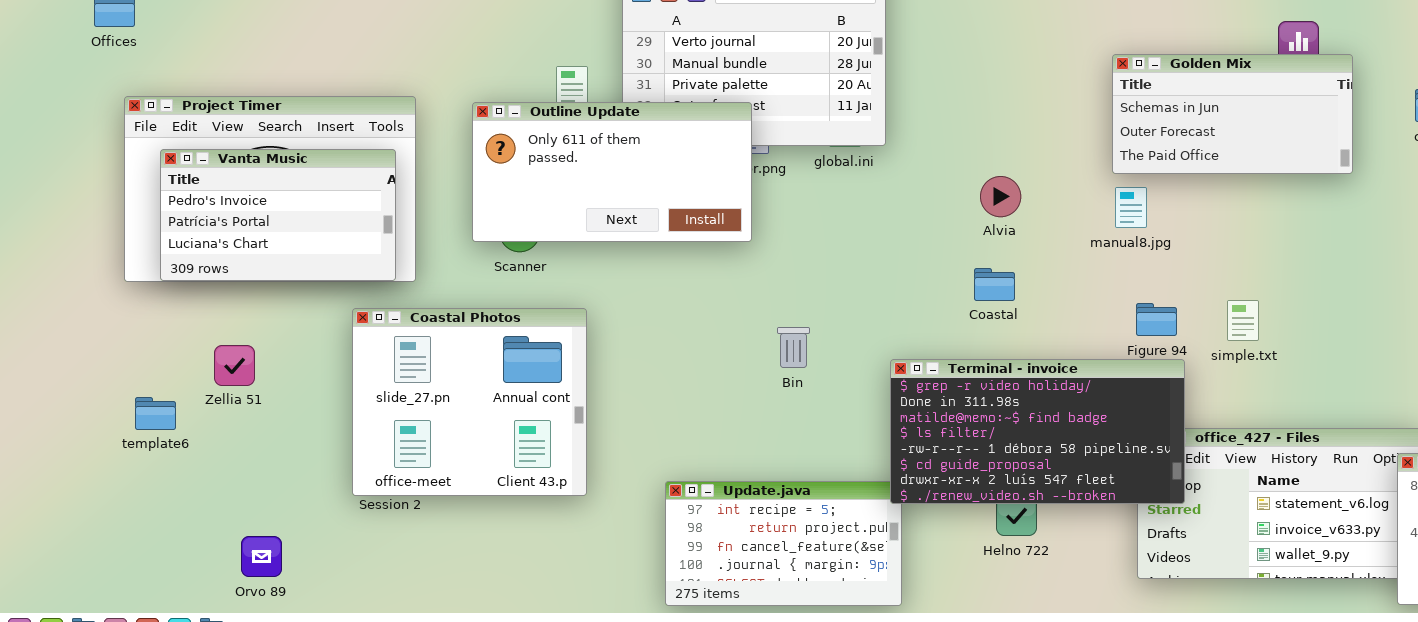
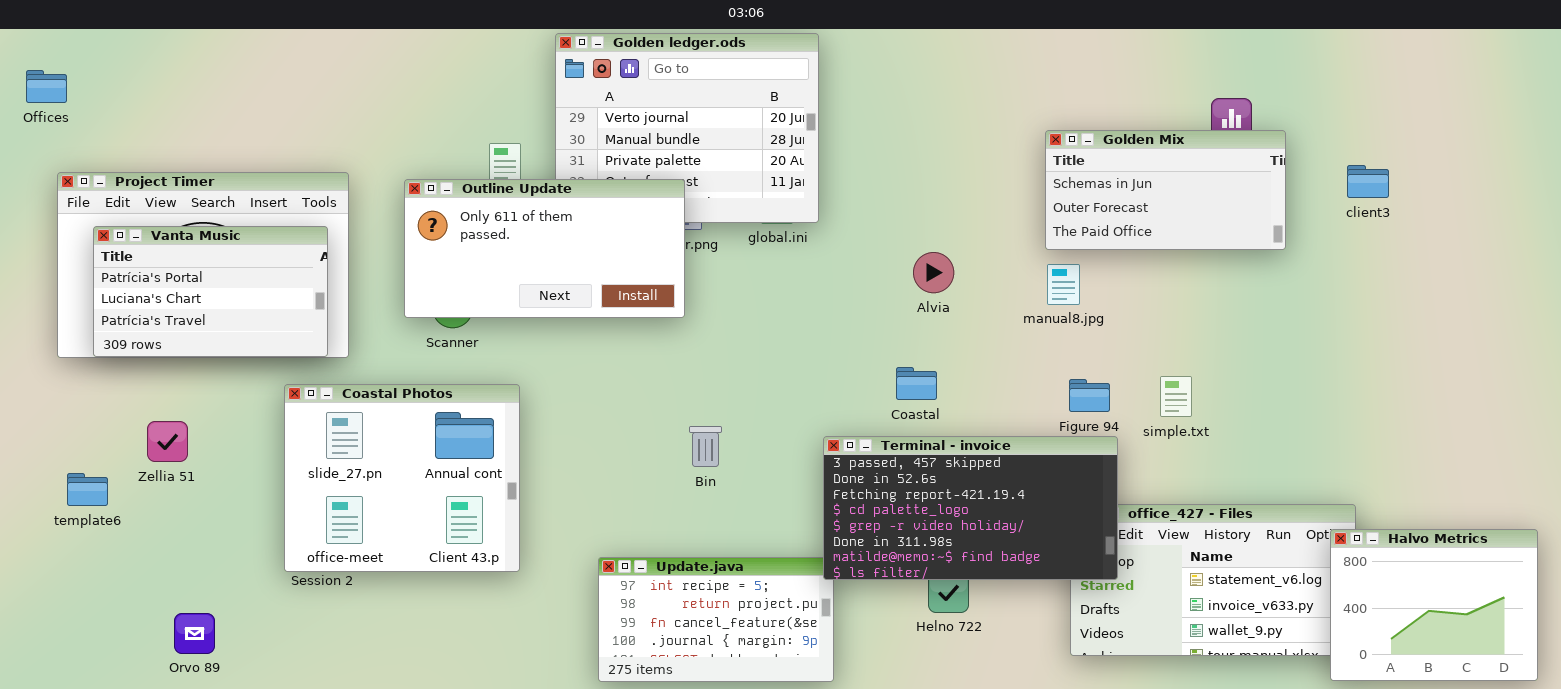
Vanta Music: [160,149,396,281] -> [93,226,328,357], scrolled down 1 row
Coastal: [974,268,1015,301] -> [896,367,937,400], moved
Bin: [777,327,810,368] -> [689,426,722,467], moved
Terminal - invoice: [890,359,1185,504] -> [823,436,1118,580], scrolled up 4 rows

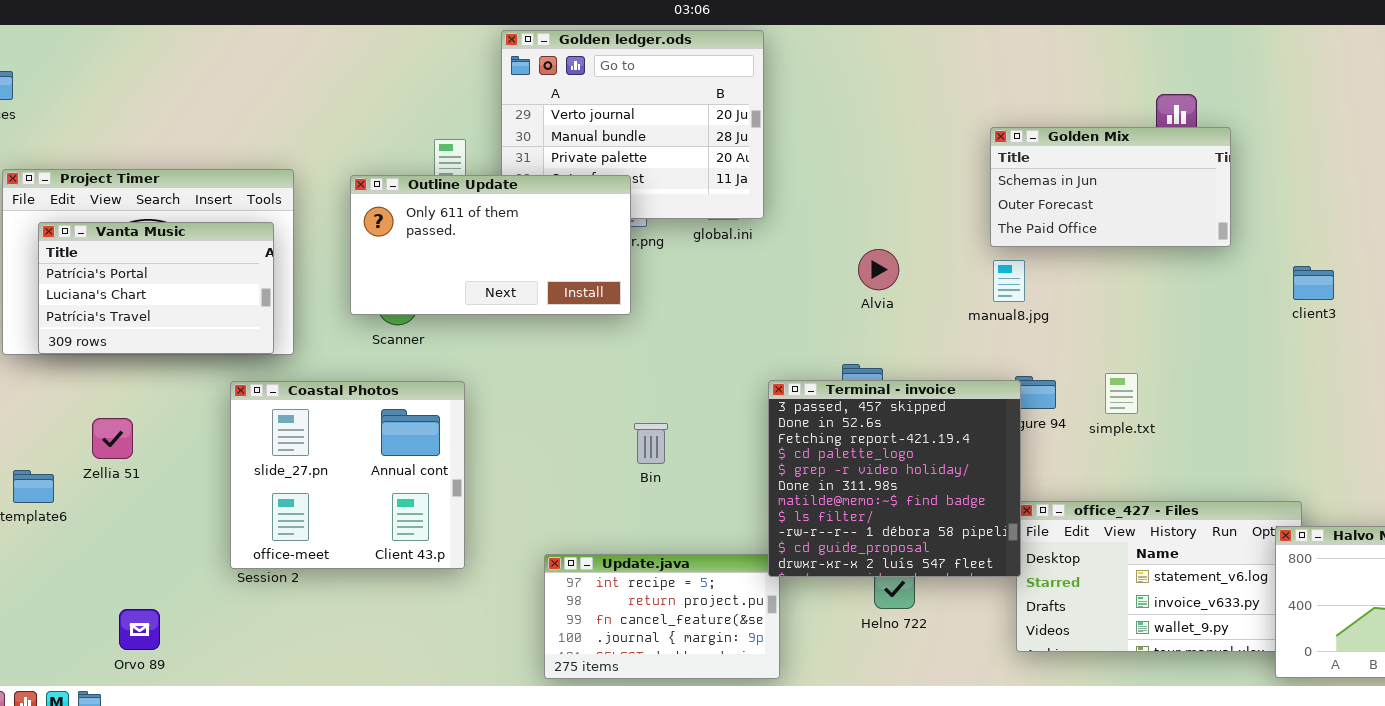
client3: [1347,165,1389,198] -> [1293,266,1334,300], moved
Terminal - invoice: [823,436,1118,580] -> [768,380,1021,577], resized

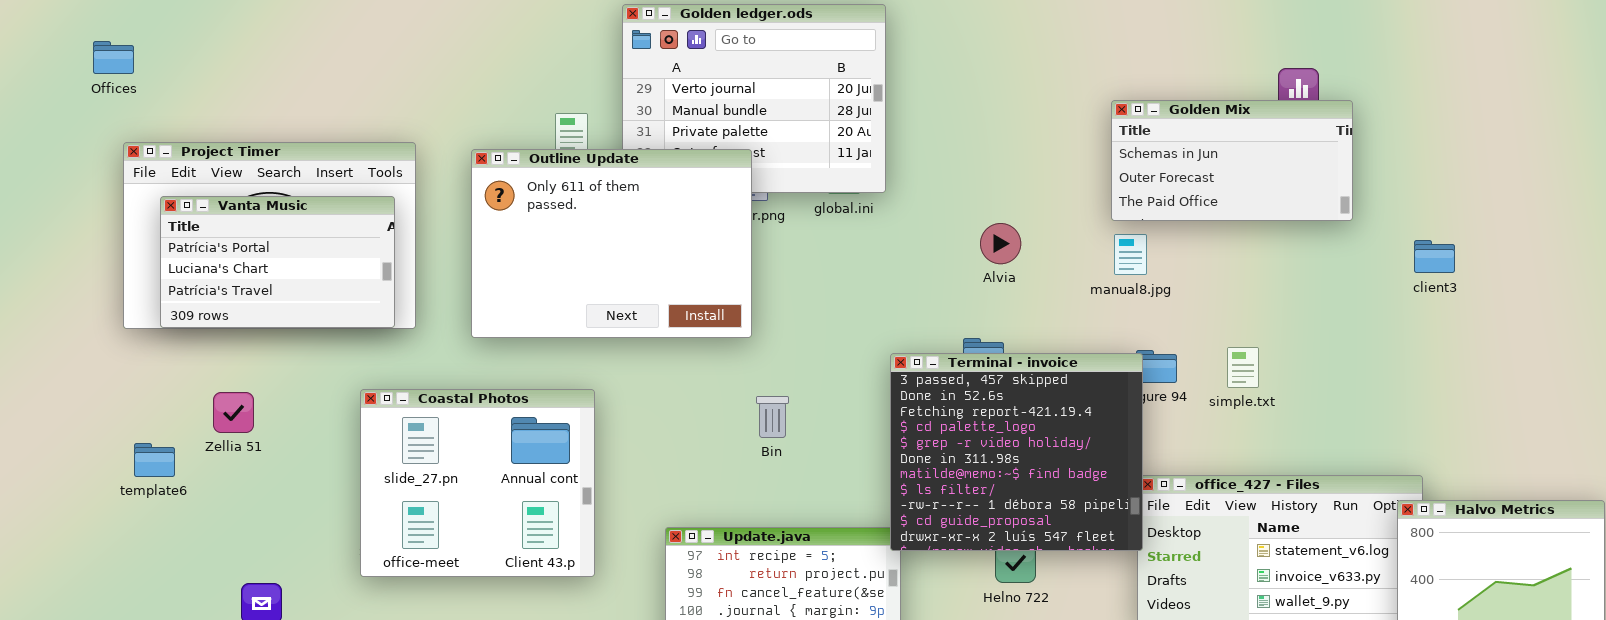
Outline Update: [350,175,631,315] -> [471,149,752,338], resized
Coastal Photos: [230,381,465,569] -> [360,389,595,577], moved

